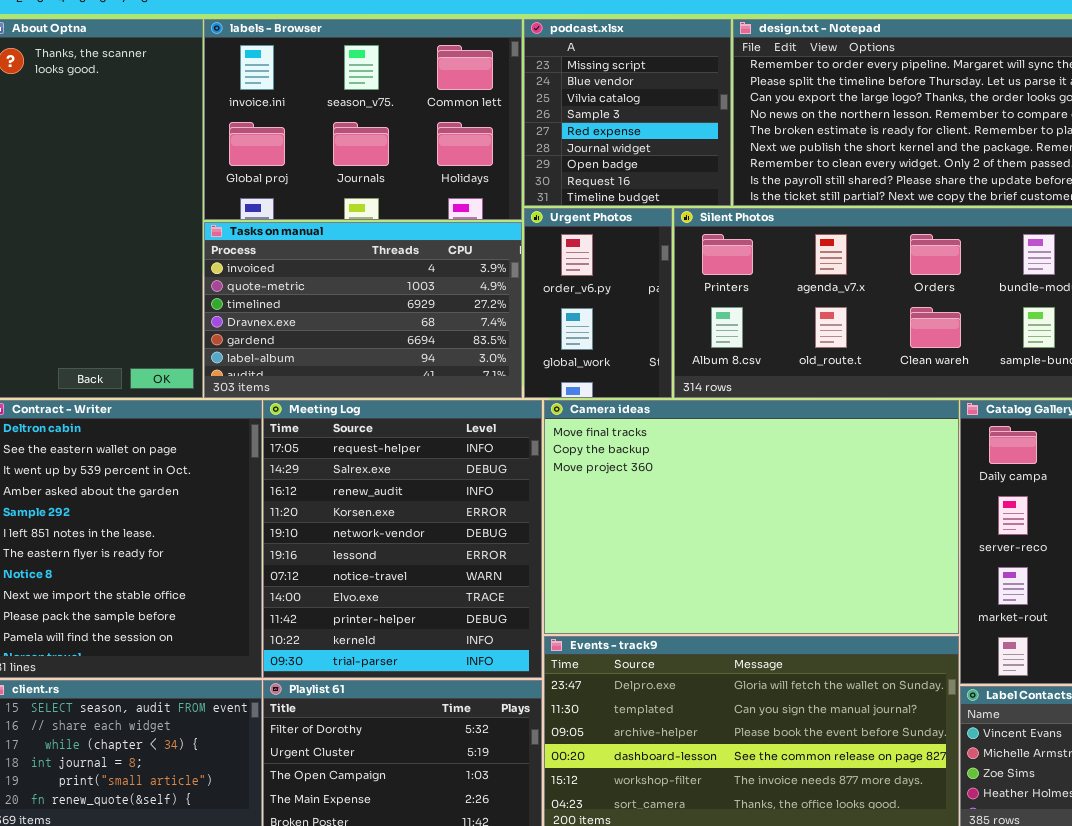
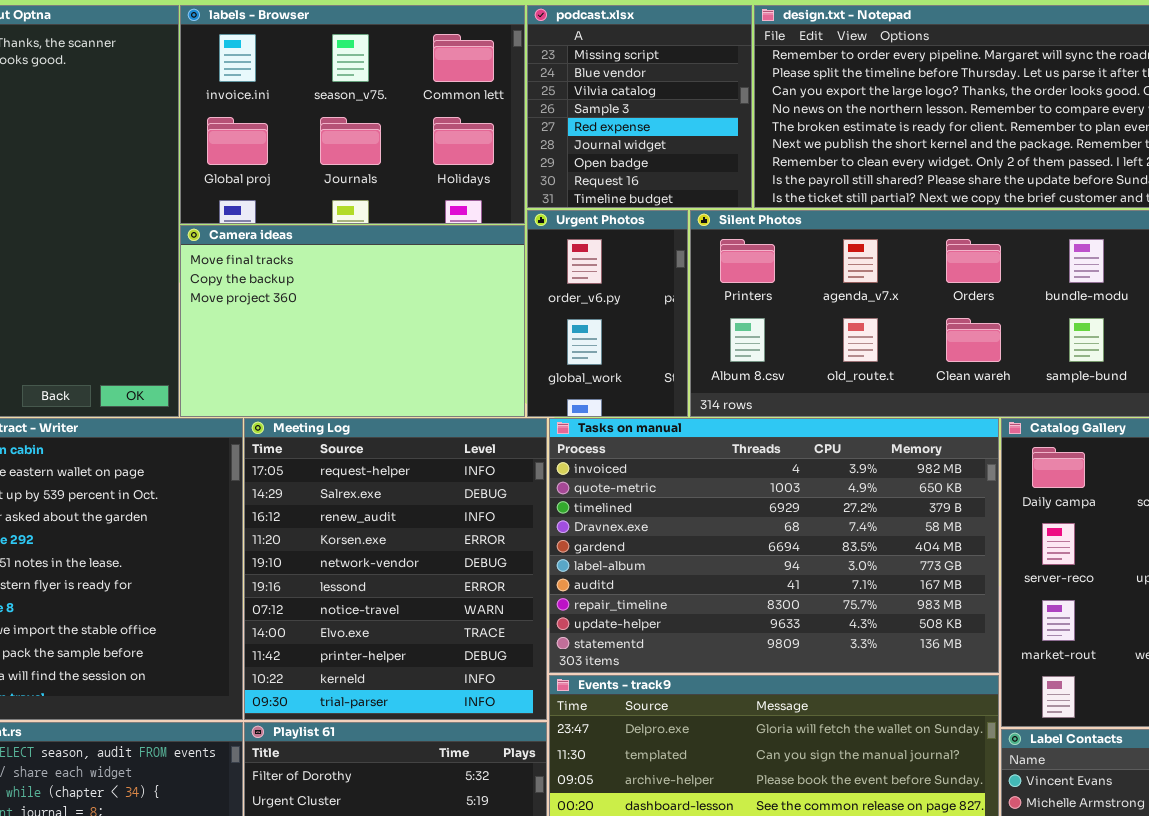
Tasks on manual: [204,222,522,398] -> [549,418,999,673], moved, resized
Camera ideas: [544,400,959,634] -> [180,225,525,417], moved, resized

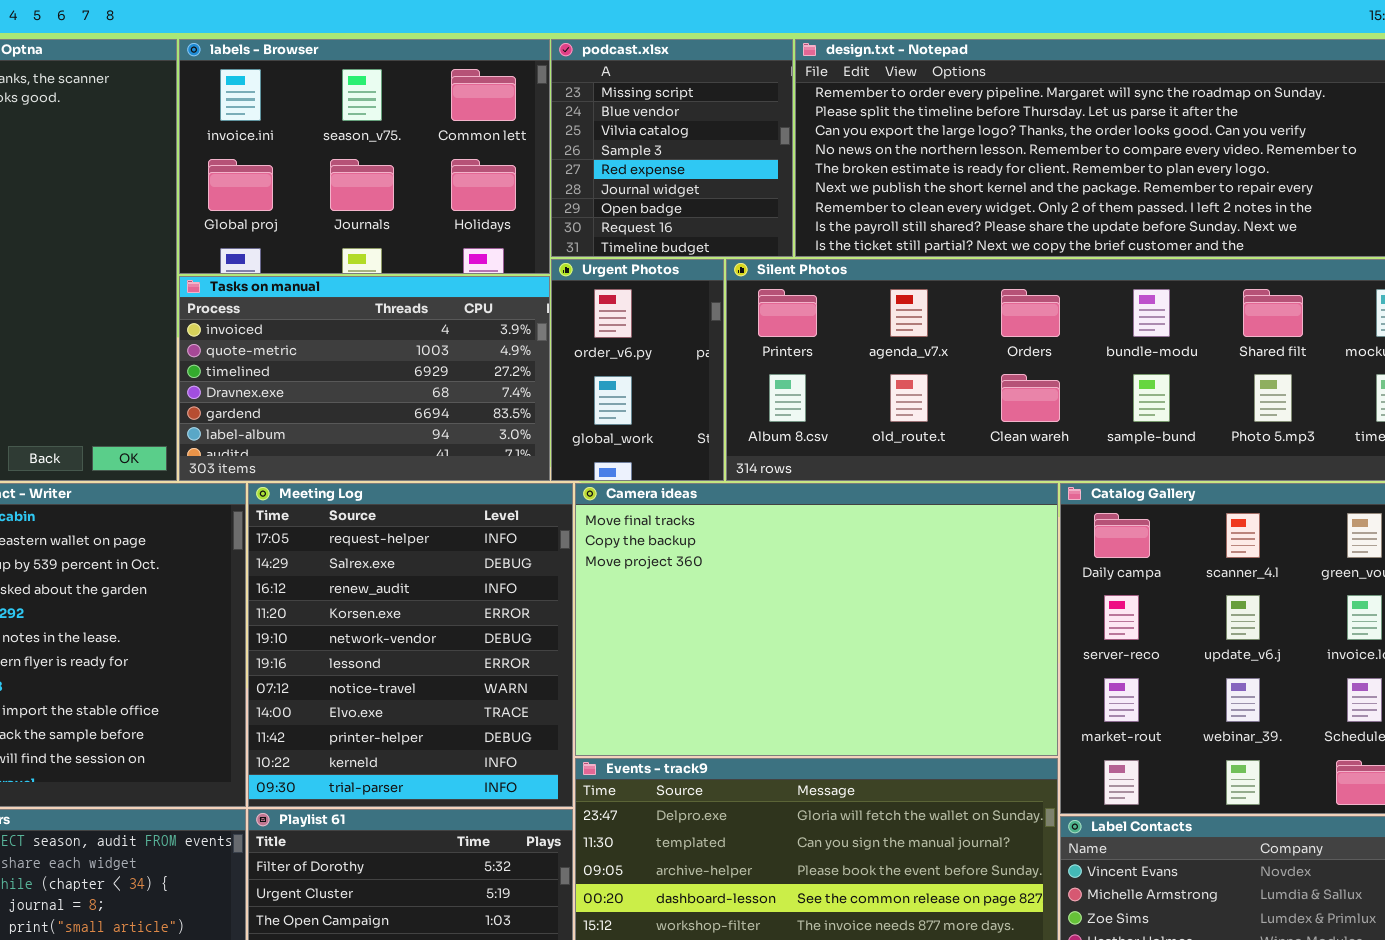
Camera ideas: [180,225,525,417] -> [575,483,1058,756], moved, resized
Tasks on manual: [549,418,999,673] -> [179,276,550,481], moved, resized

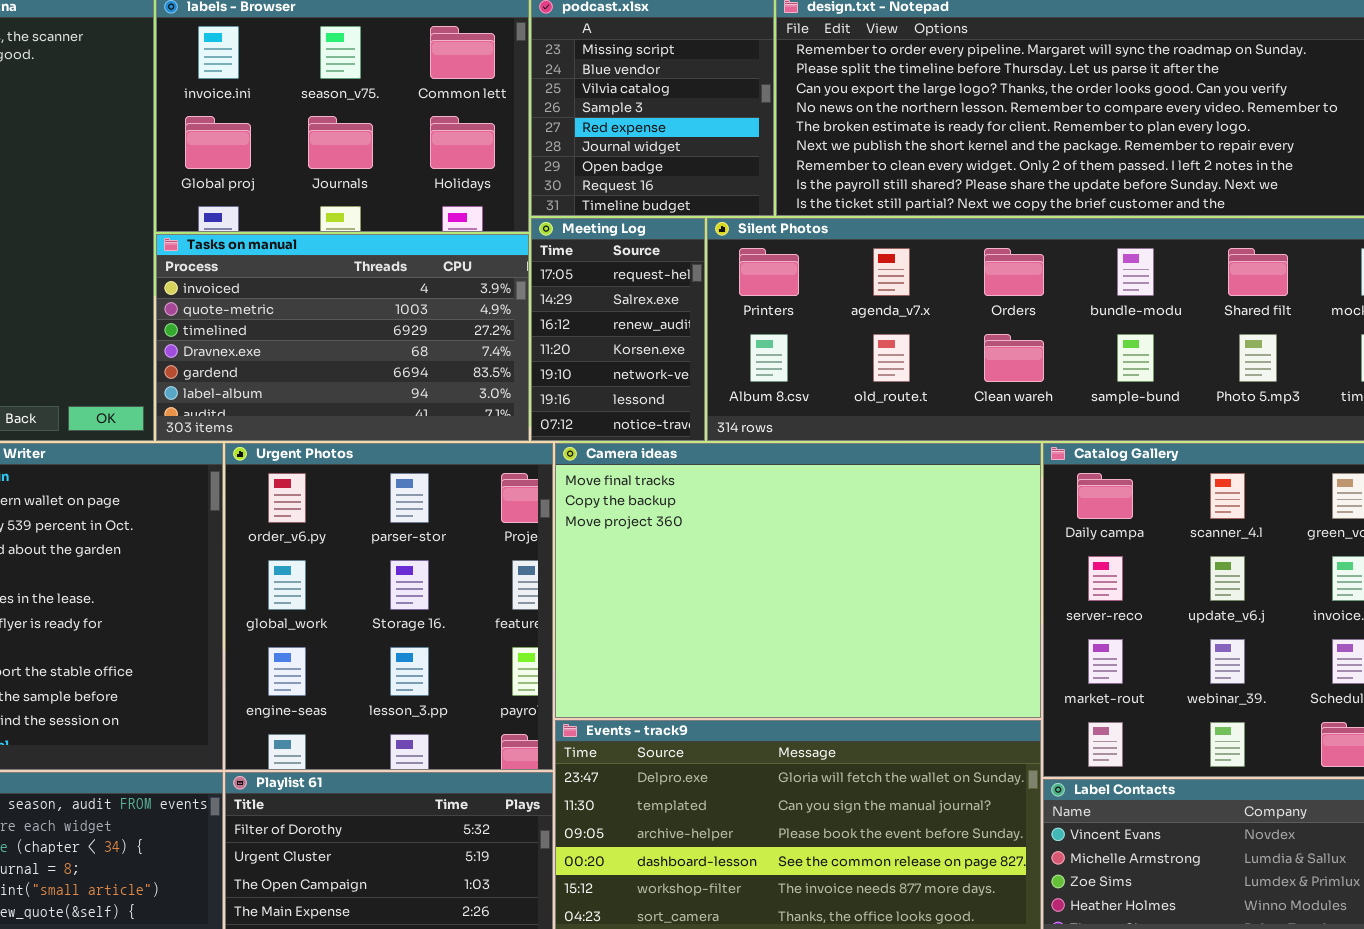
Urgent Photos: [551,259,724,481] -> [225,443,553,770], moved, resized
Meeting Log: [248,483,573,807] -> [531,218,705,441], moved, resized

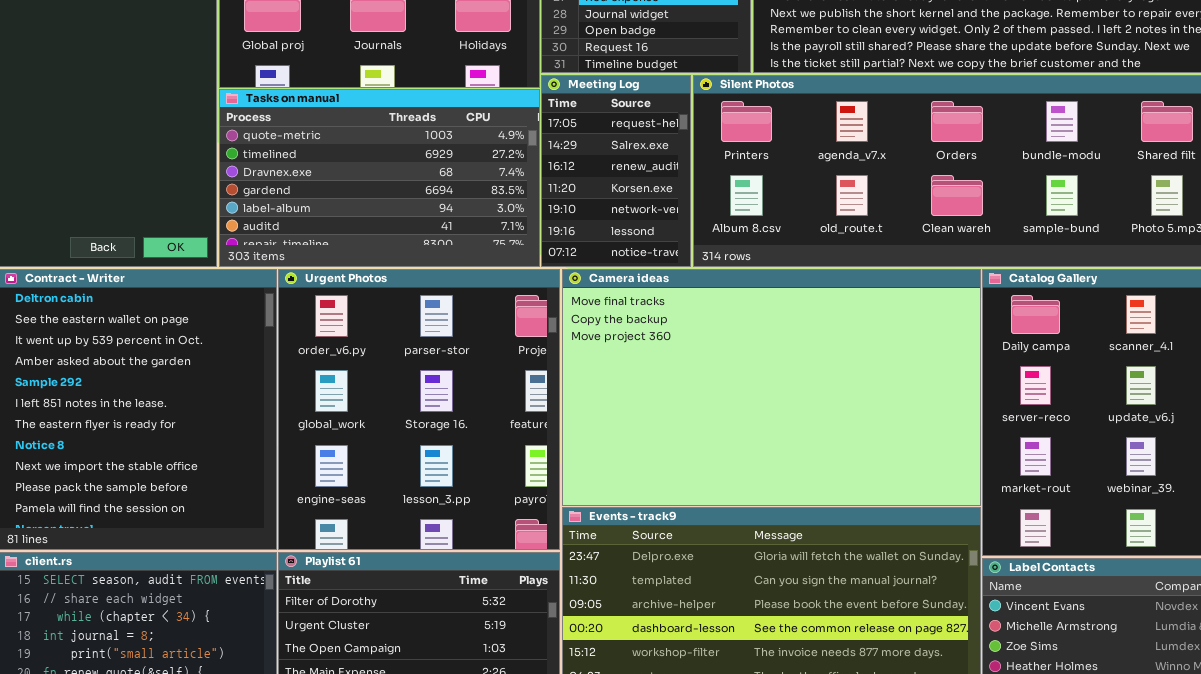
Tasks on manual: [156,234,529,441] -> [219,89,540,267], scrolled down 1 row

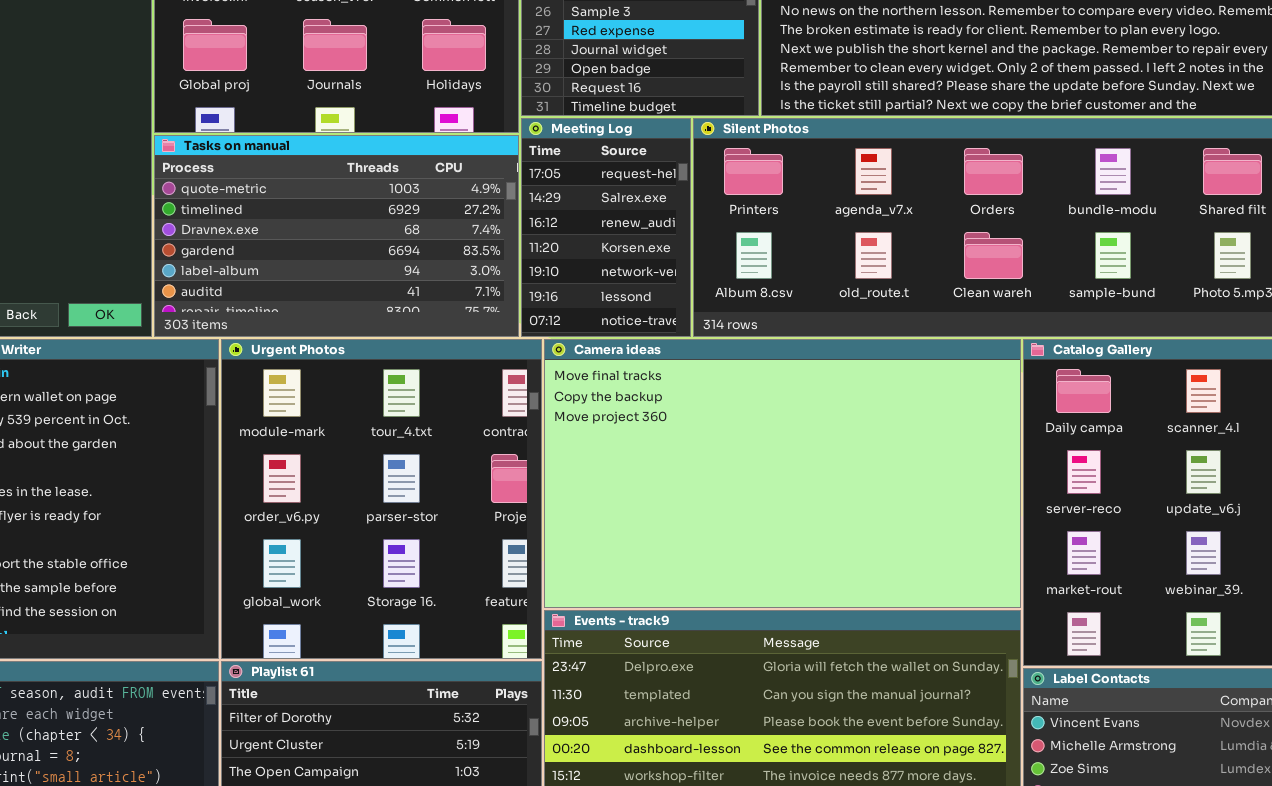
Urgent Photos: [278,269,560,550] -> [221,339,542,659], scrolled up 1 row

